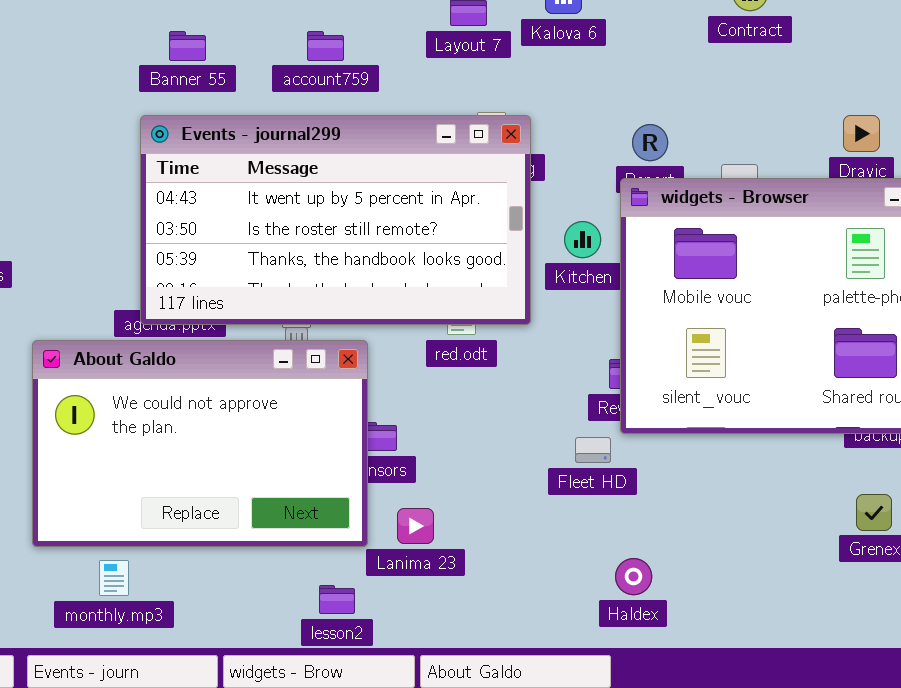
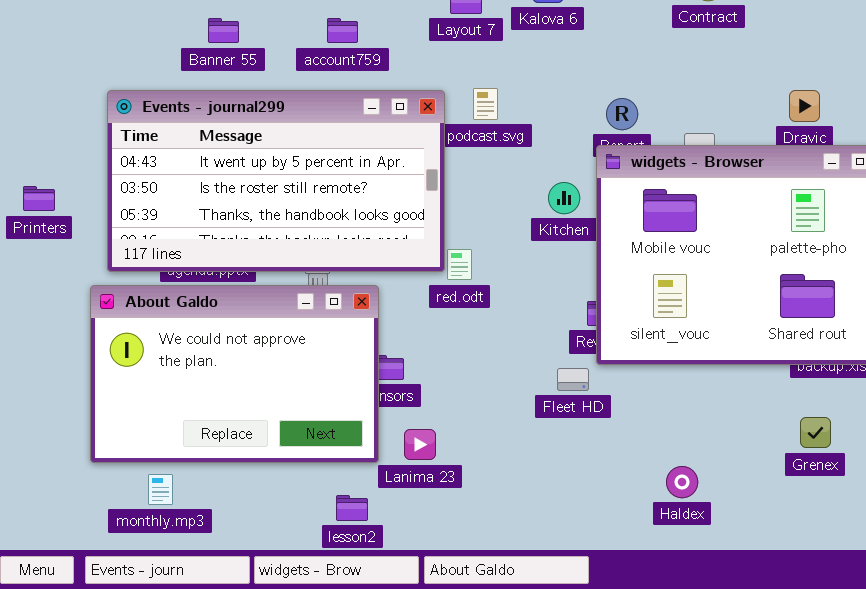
Events - journal299: [140,115,531,325] -> [107,90,445,272], moved
Haldex: [615,558,652,595] -> [666,466,698,498], moved

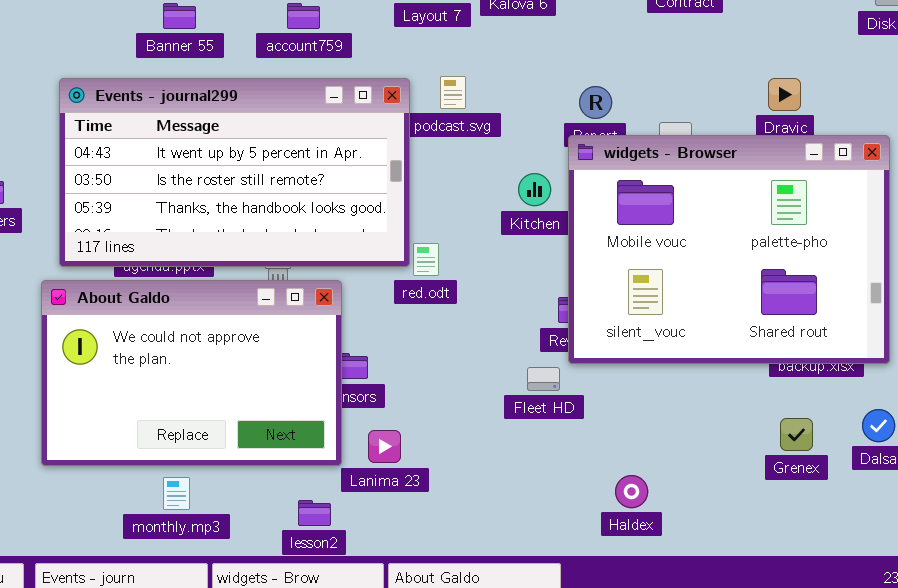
Haldex: [666,466,698,498] -> [615,475,648,508], moved
monthly.mp3: [148,474,173,505] -> [163,477,190,510], moved

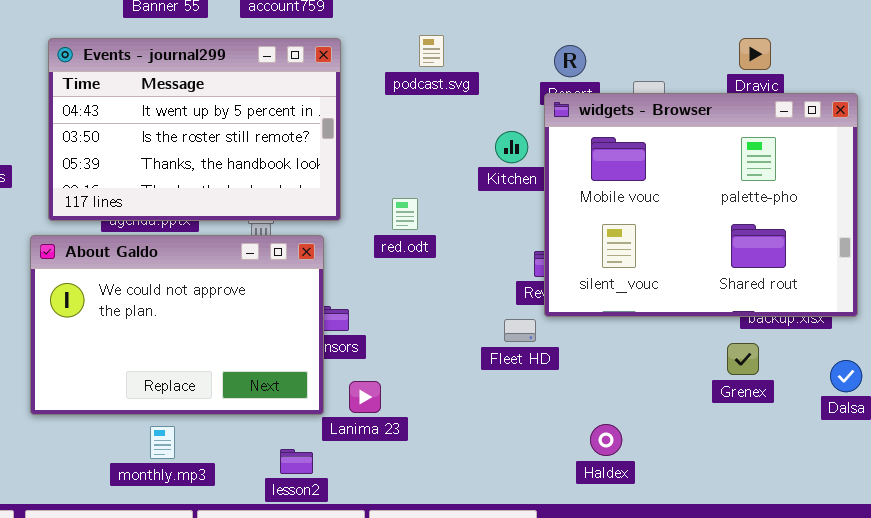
Events - journal299: [59,78,410,267] -> [48,38,341,221], resized
Grenex: [780,418,813,451] -> [727,343,759,375], moved

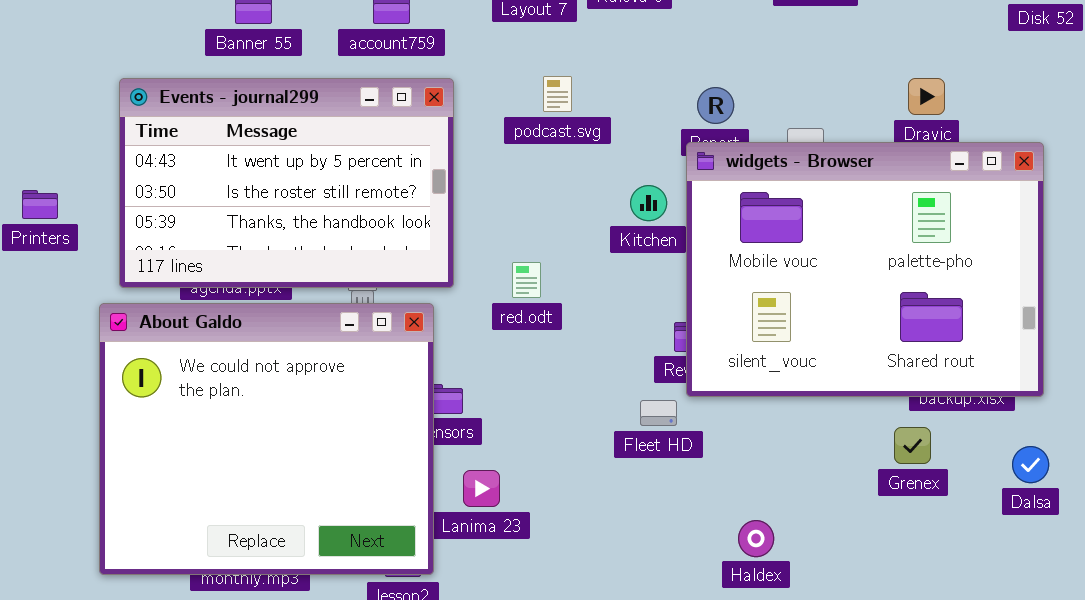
About Galdo: [30,235,324,415] -> [99,303,434,575], resized

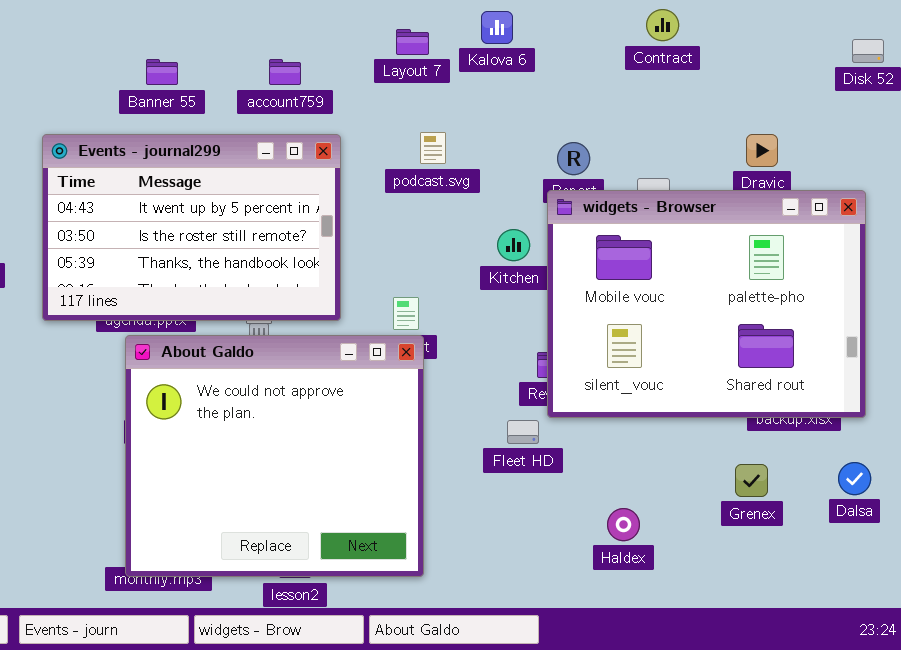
About Galdo: [99,303,434,575] -> [125,335,424,577], moved
Grenex: [894,427,931,464] -> [735,464,768,497], moved
Haldex: [738,520,774,557] -> [607,508,640,541], moved

